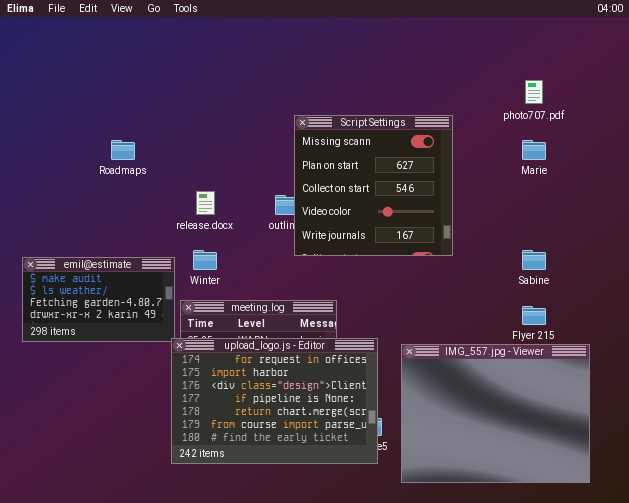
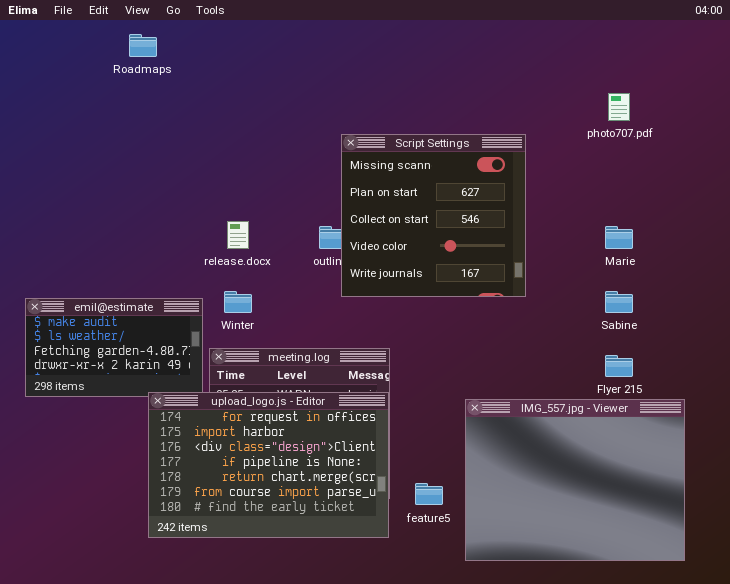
Roadmaps: [111,140,135,160] -> [129,34,157,57], moved
Marie: [522,140,546,160] -> [605,226,633,249], moved
upload_logo.js - Editor: [171,338,378,464] -> [148,392,389,538], moved

